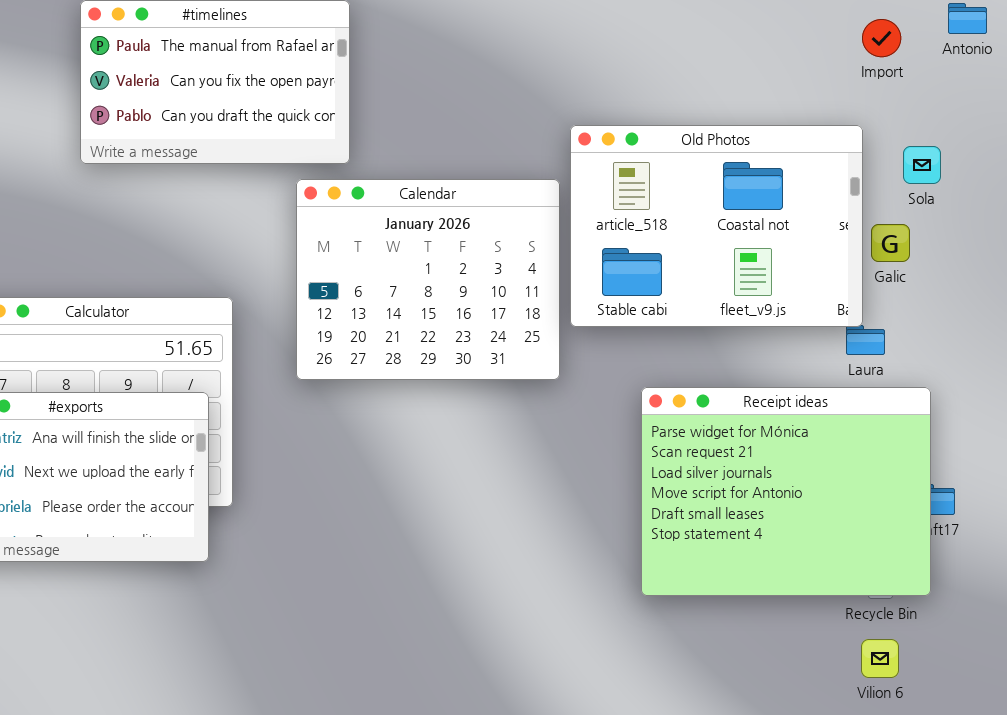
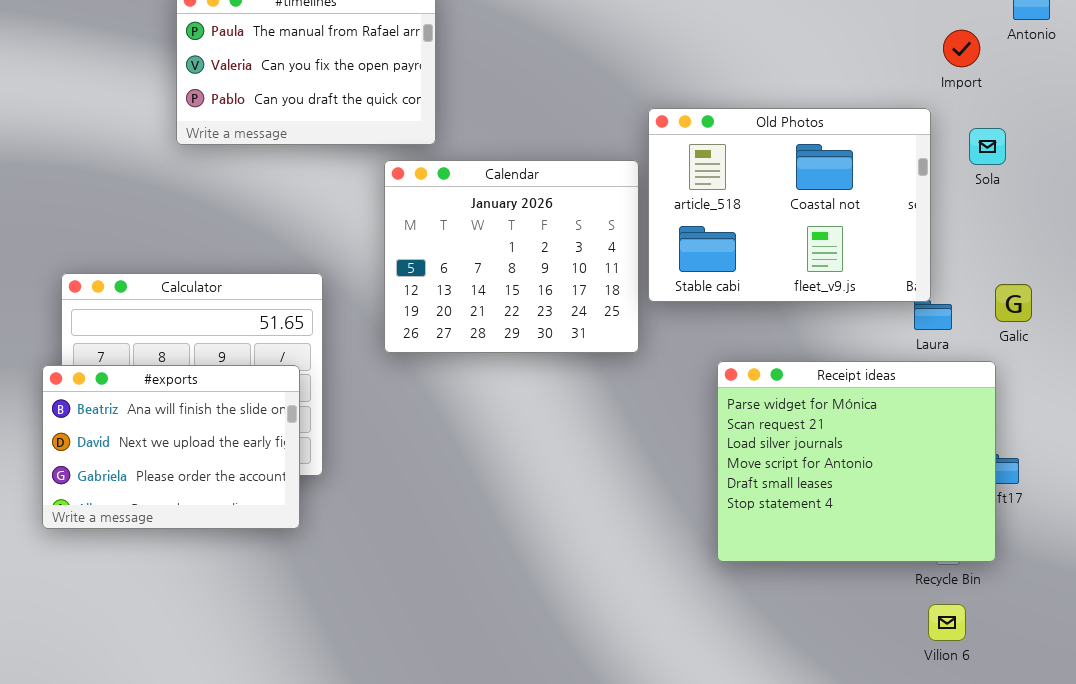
Import: [862,19,901,57] -> [943,30,980,67], moved
Galic: [871,224,910,262] -> [995,284,1032,322], moved

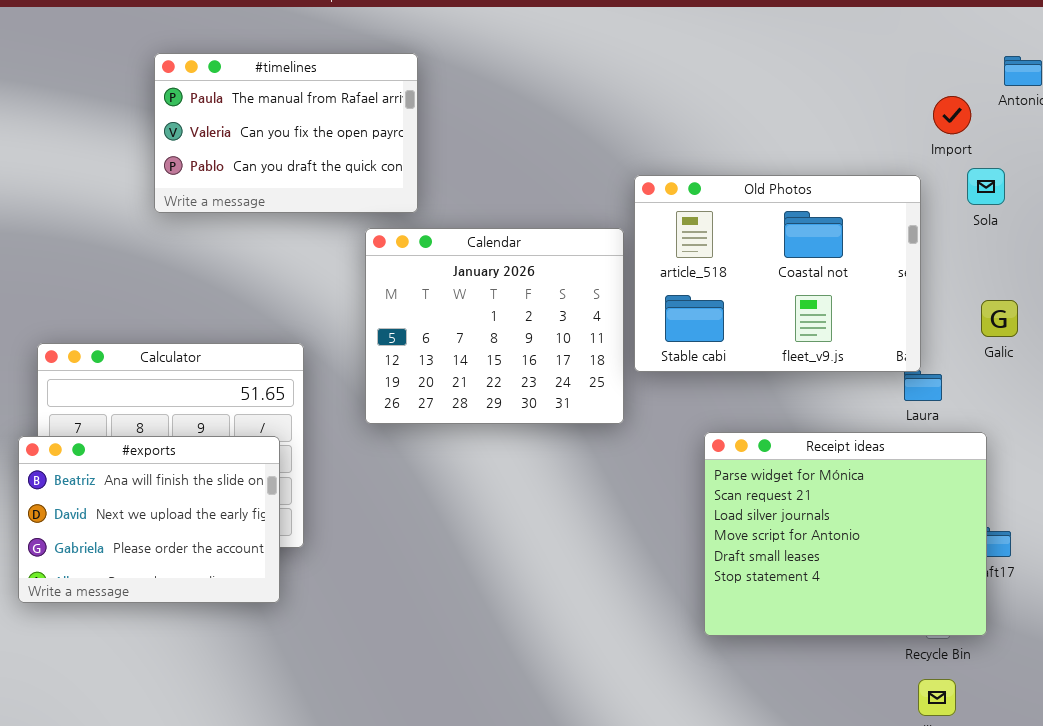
Sola: [969,128,1006,165] -> [967,168,1005,205], moved
Galic: [995,284,1032,322] -> [981,300,1018,337], moved

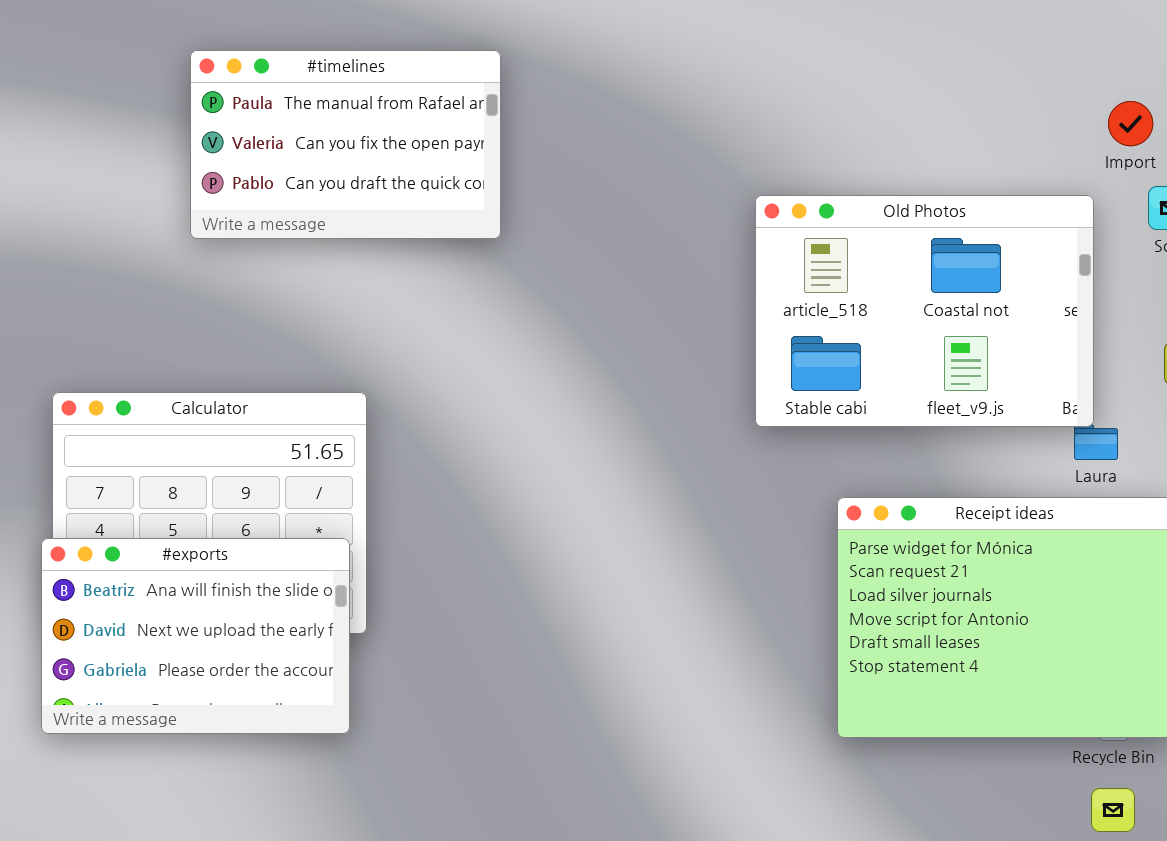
Calendar: [365,228,624,424] -> none, closed
#exports: [18,436,280,603] -> [41,538,350,734], moved

